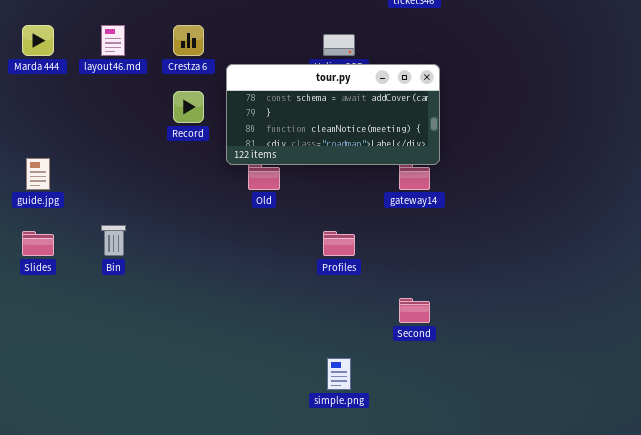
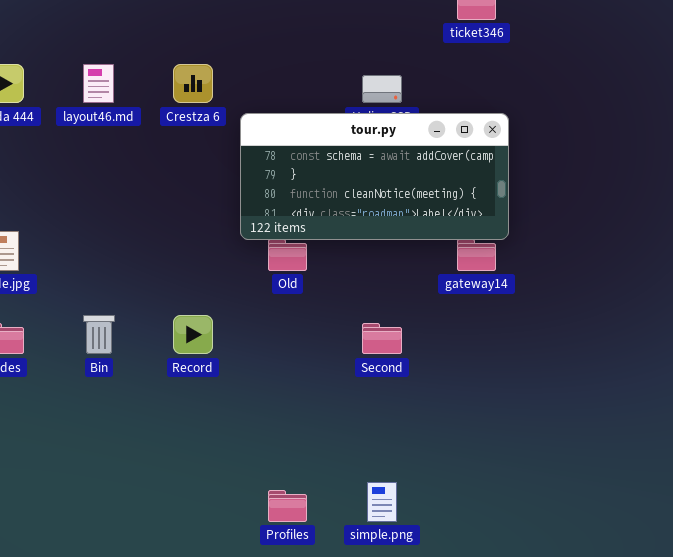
Record: [173,91,204,123] -> [173,315,213,354], moved
Profiles: [323,231,355,256] -> [268,490,307,522], moved
Second: [399,298,430,323] -> [362,323,402,354], moved

